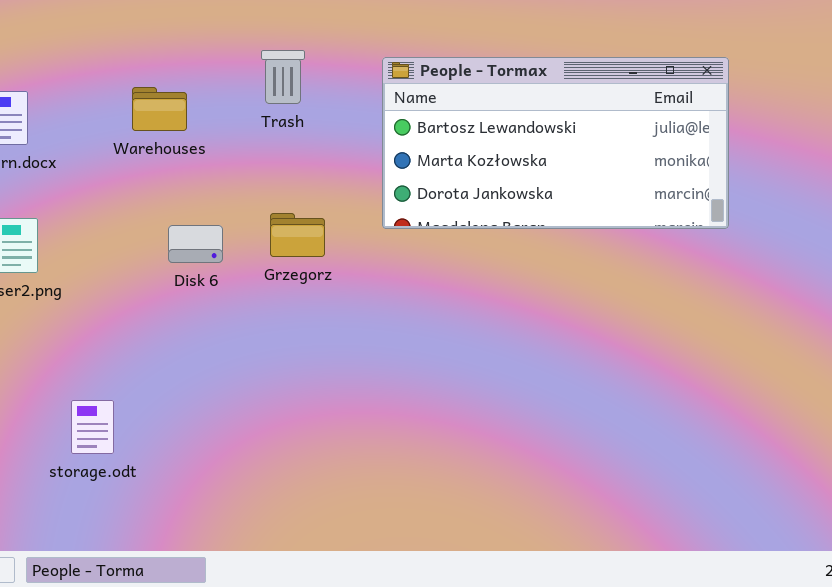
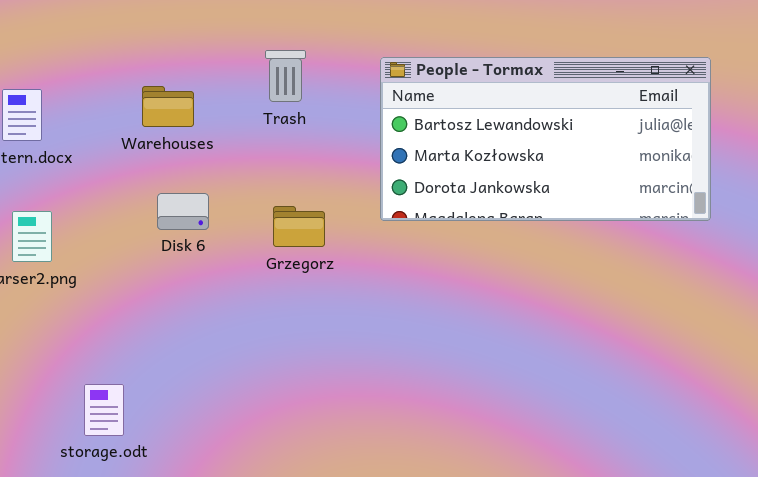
Disk 6: [168,225,223,263] -> [157,193,209,230], moved

